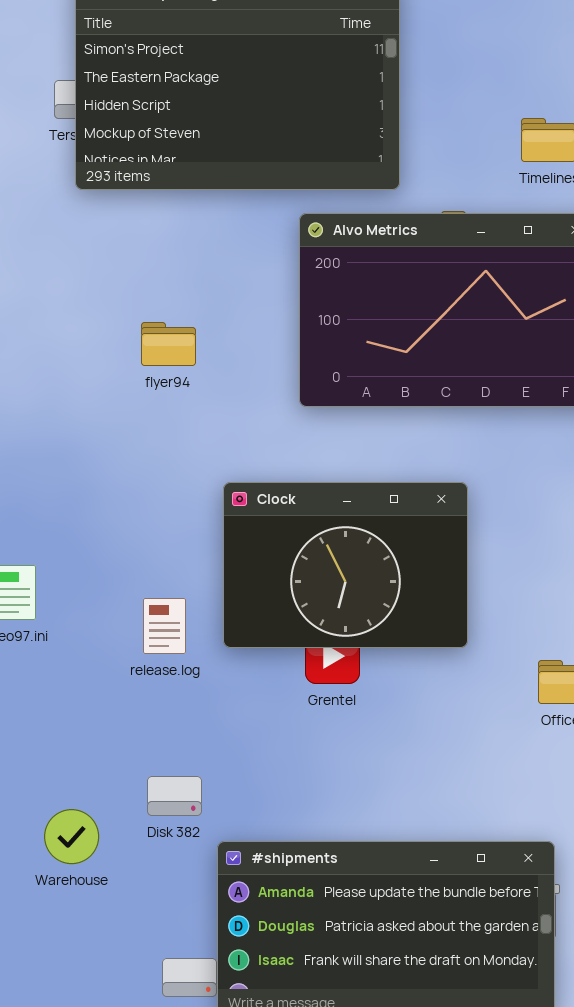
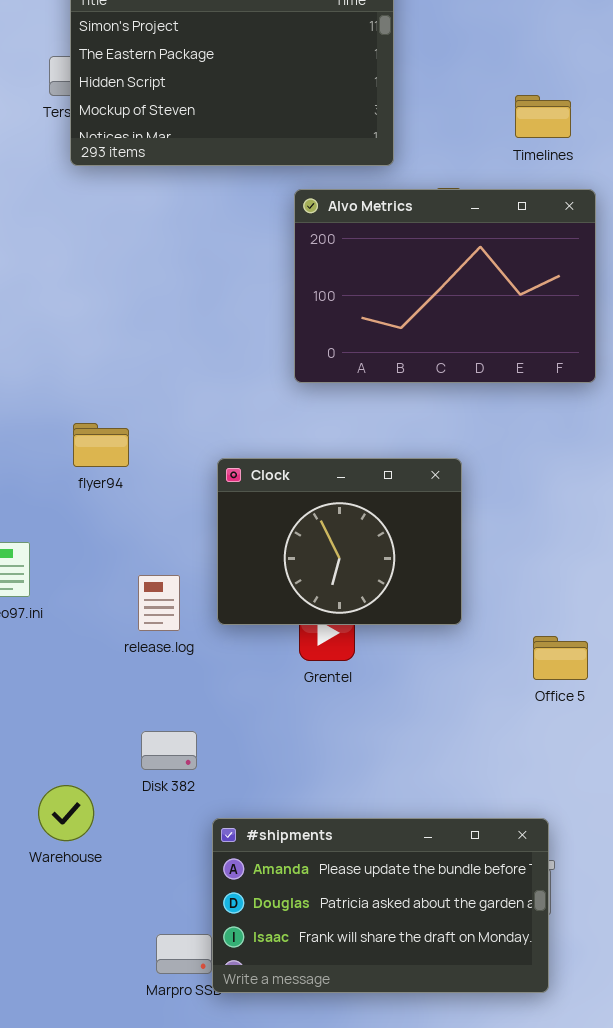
flyer94: [141,322,196,366] -> [73,423,129,467], moved
Disk 382: [147,776,202,816] -> [141,731,197,770], moved

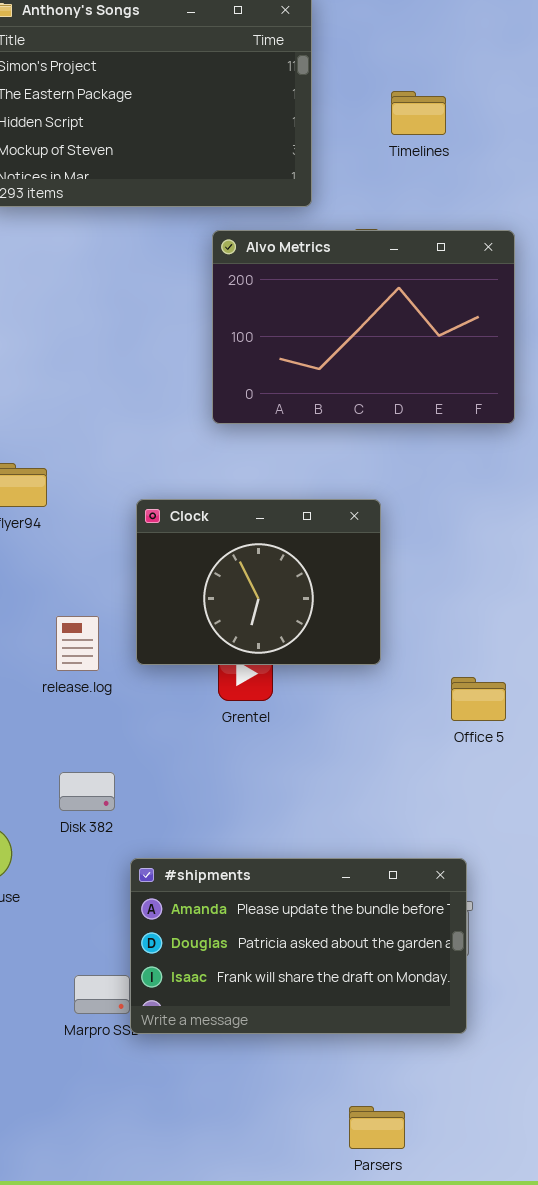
Timelines: [515,95,571,138] -> [391,91,446,135], moved

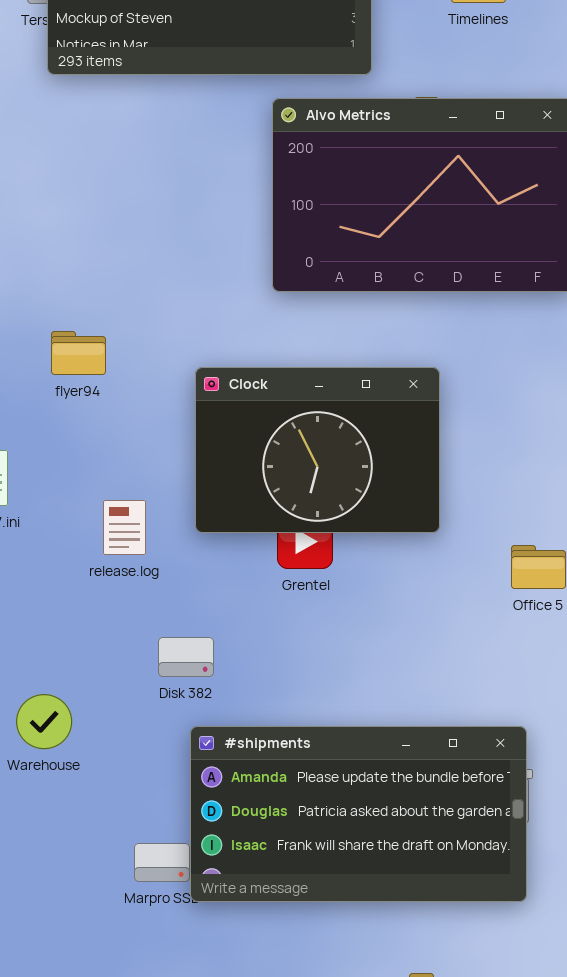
release.log: [56,616,99,671] -> [103,500,146,555], moved
Disk 382: [59,772,115,811] -> [158,637,214,677], moved

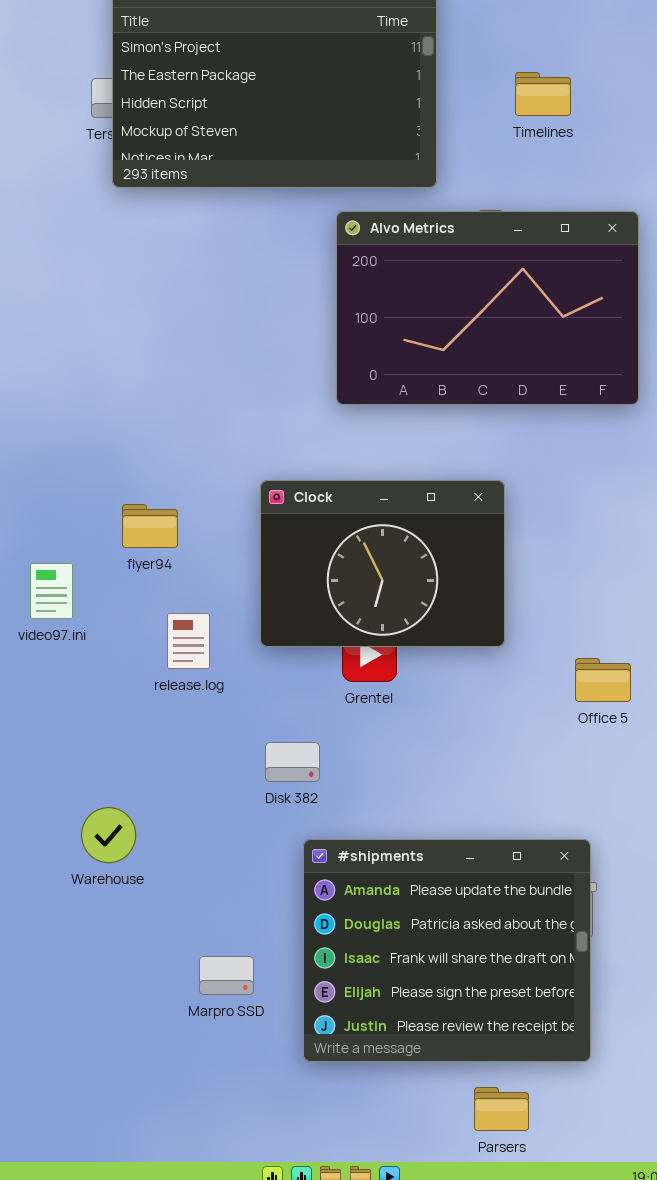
flyer94: [51,331,106,375] -> [122,504,178,548], moved
Disk 382: [158,637,214,677] -> [265,742,320,782], moved
#shipments: [190,726,527,902] -> [303,839,591,1062], resized

